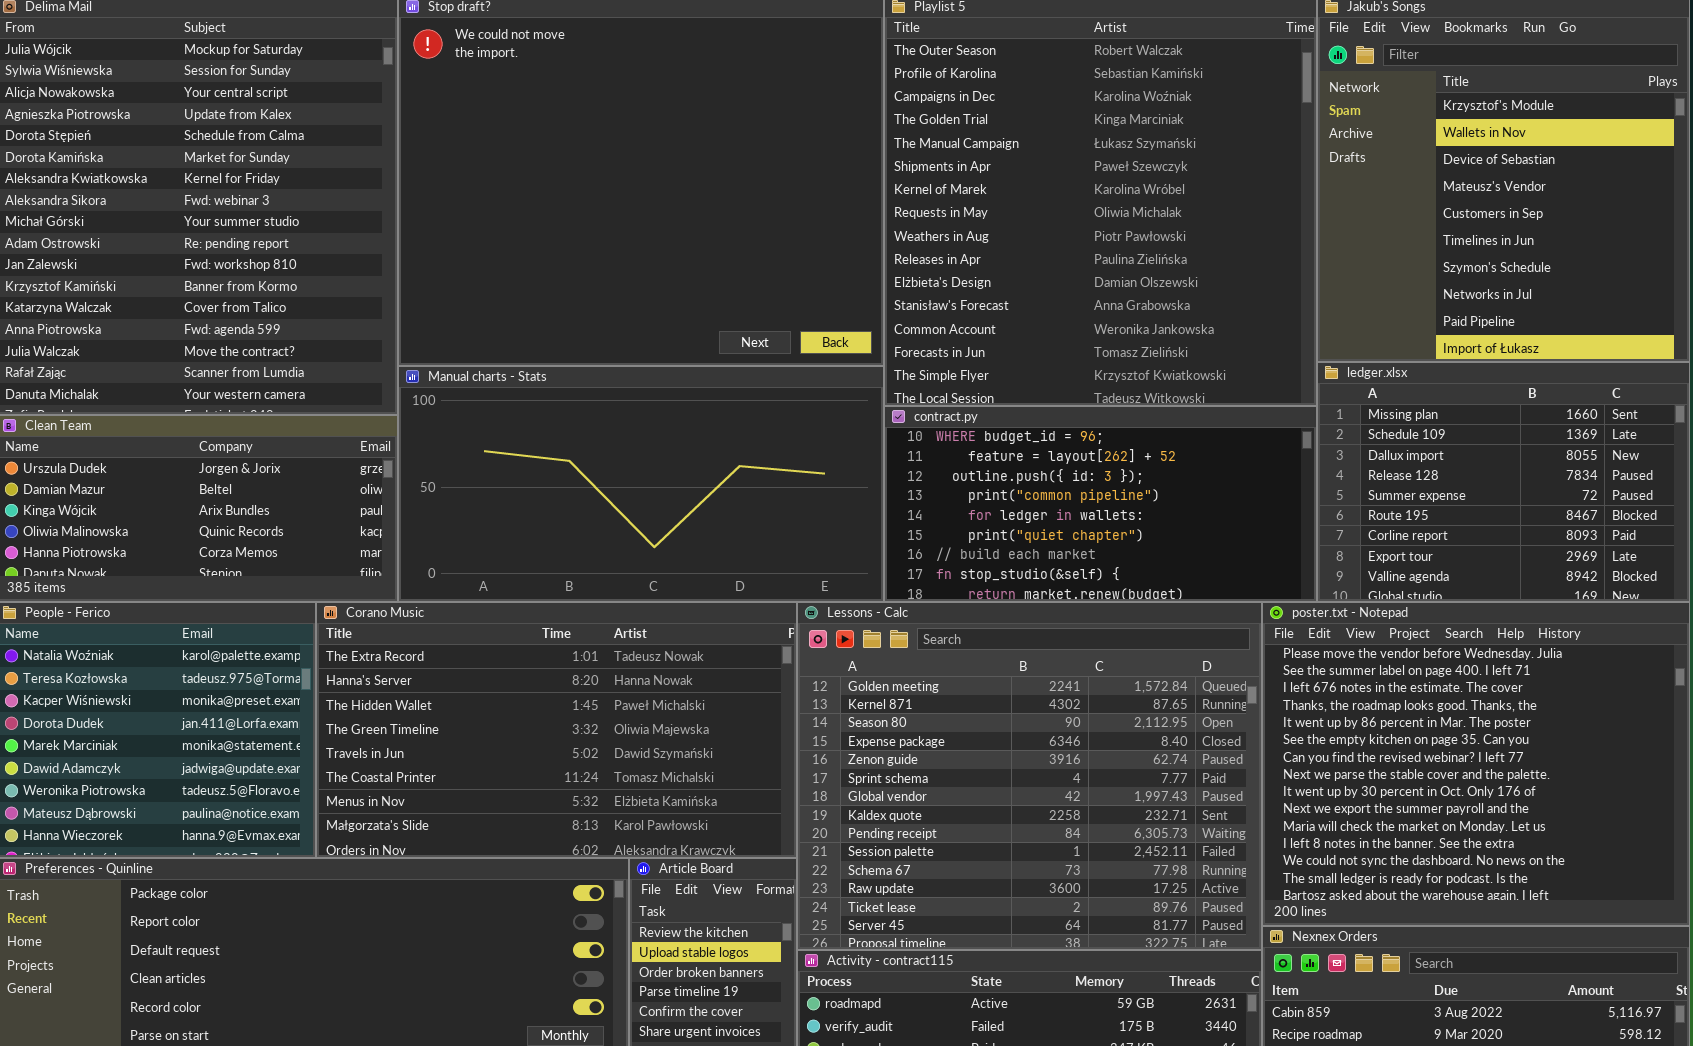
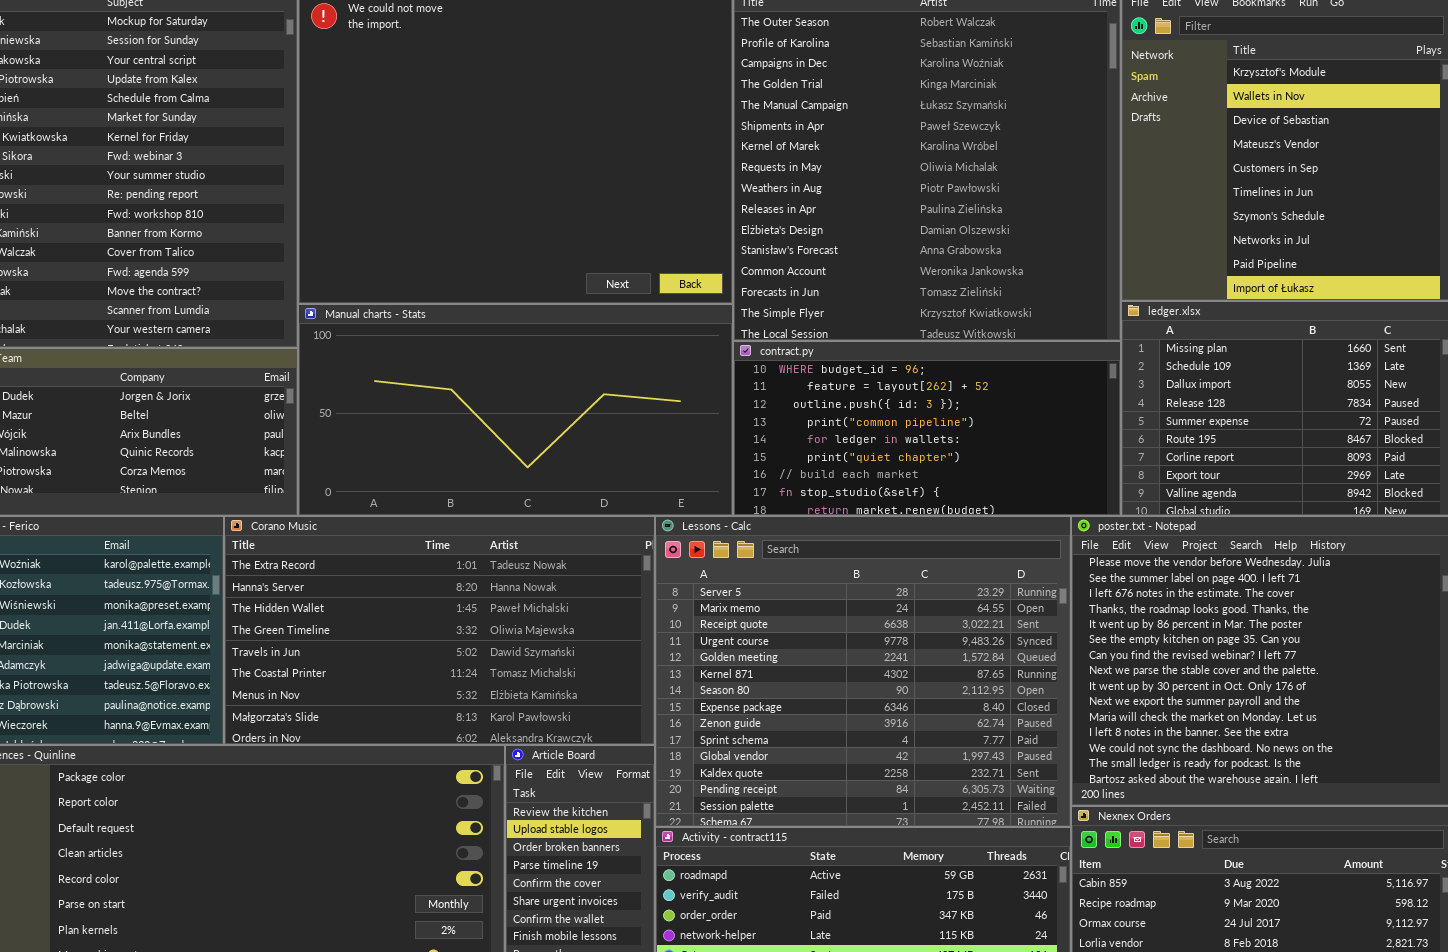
Lessons - Calc: [797,602,1262,950] -> [655,516,1071,827], scrolled up 4 rows

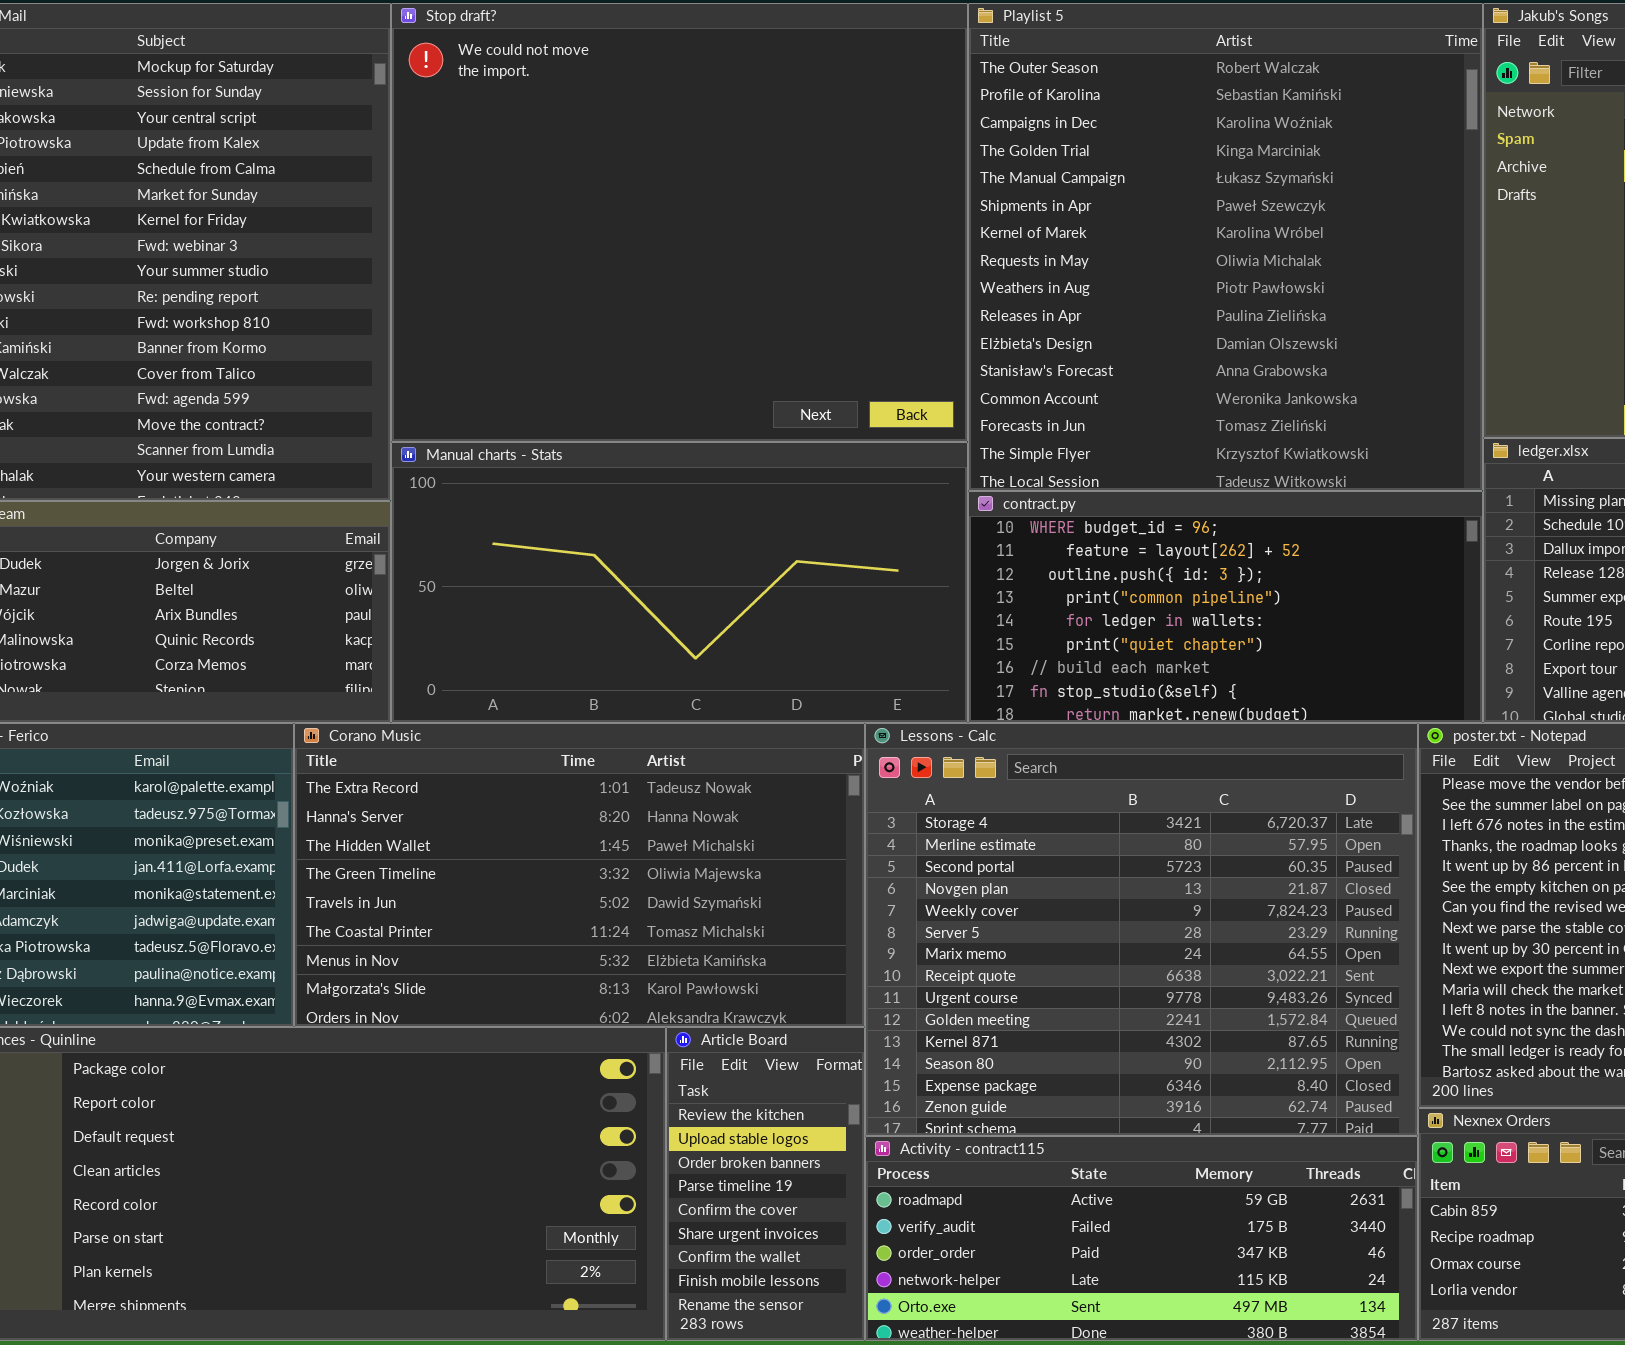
Lessons - Calc: [655,516,1071,827] -> [865,723,1418,1136], scrolled up 5 rows

